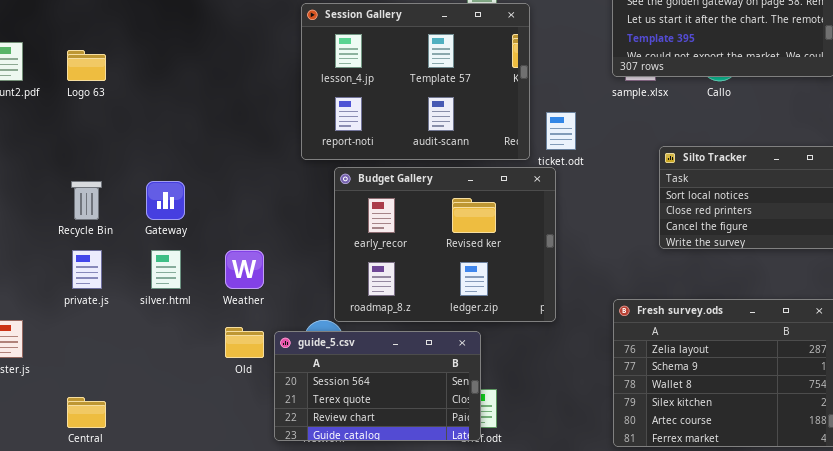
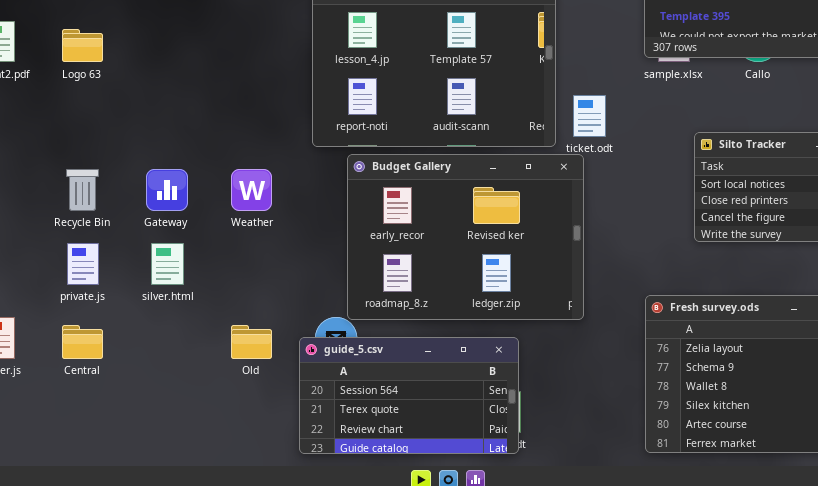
Weather: [225,250,264,289] -> [231,169,272,211], moved
guide_5.csv: [274,331,481,441] -> [299,337,519,454], moved
Central: [67,397,106,428] -> [62,325,103,359], moved

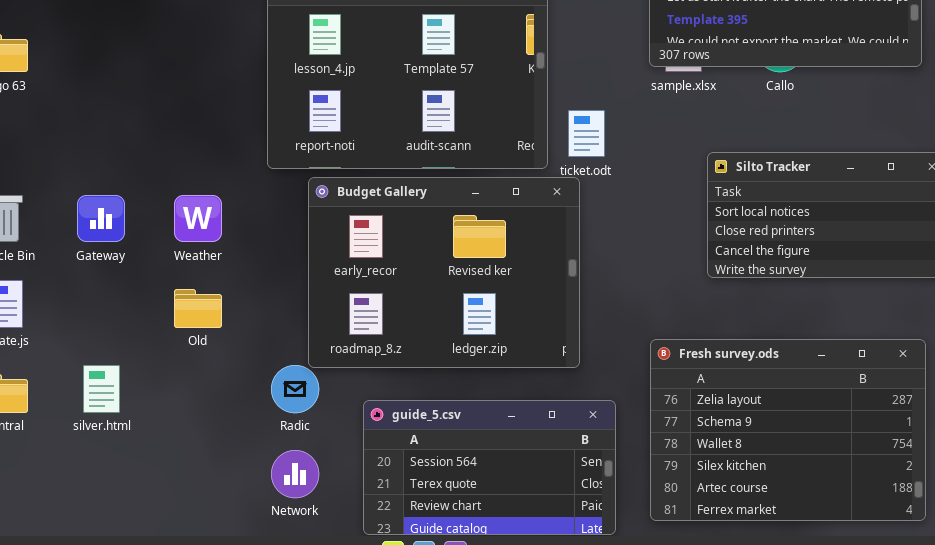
silver.html: [151,243,184,285] -> [83,365,120,413], moved
Old: [231,325,272,359] -> [174,289,222,328], moved
guide_5.csv: [299,337,519,454] -> [363,400,616,535], moved

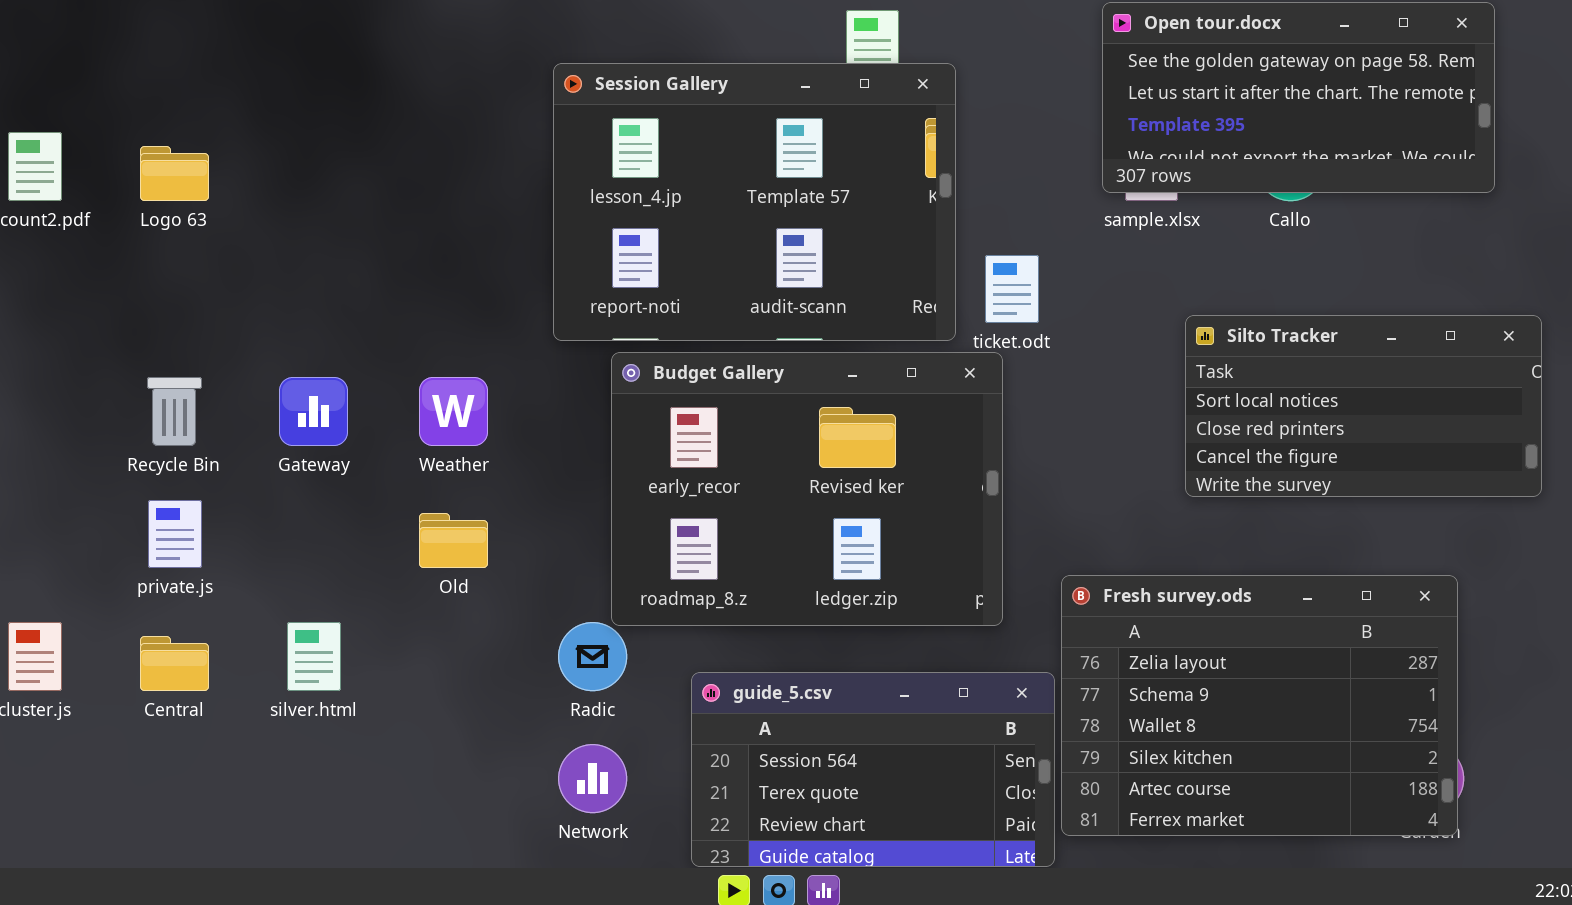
Fresh survey.ods: [650,339,926,521] -> [1061,575,1458,836], moved

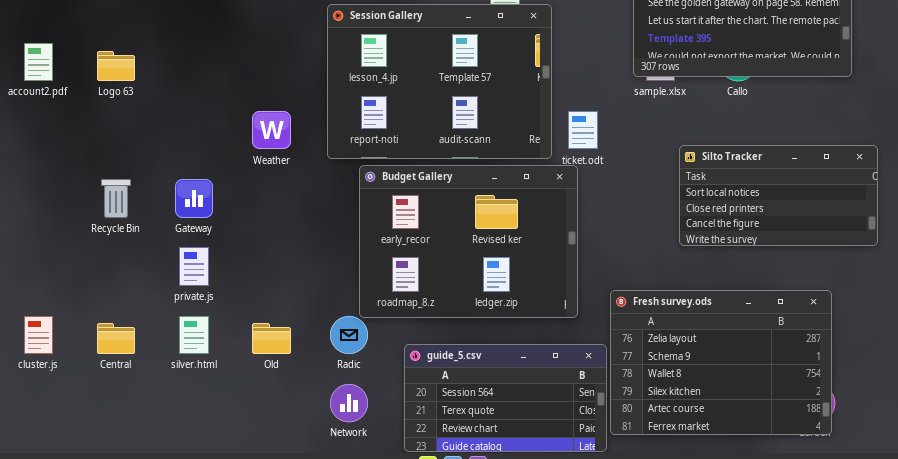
Weather: [419,377,488,446] -> [252,111,291,149], moved
private.js: [148,500,202,568] -> [179,247,209,286], moved
Old: [419,513,488,568] -> [252,323,291,354], moved

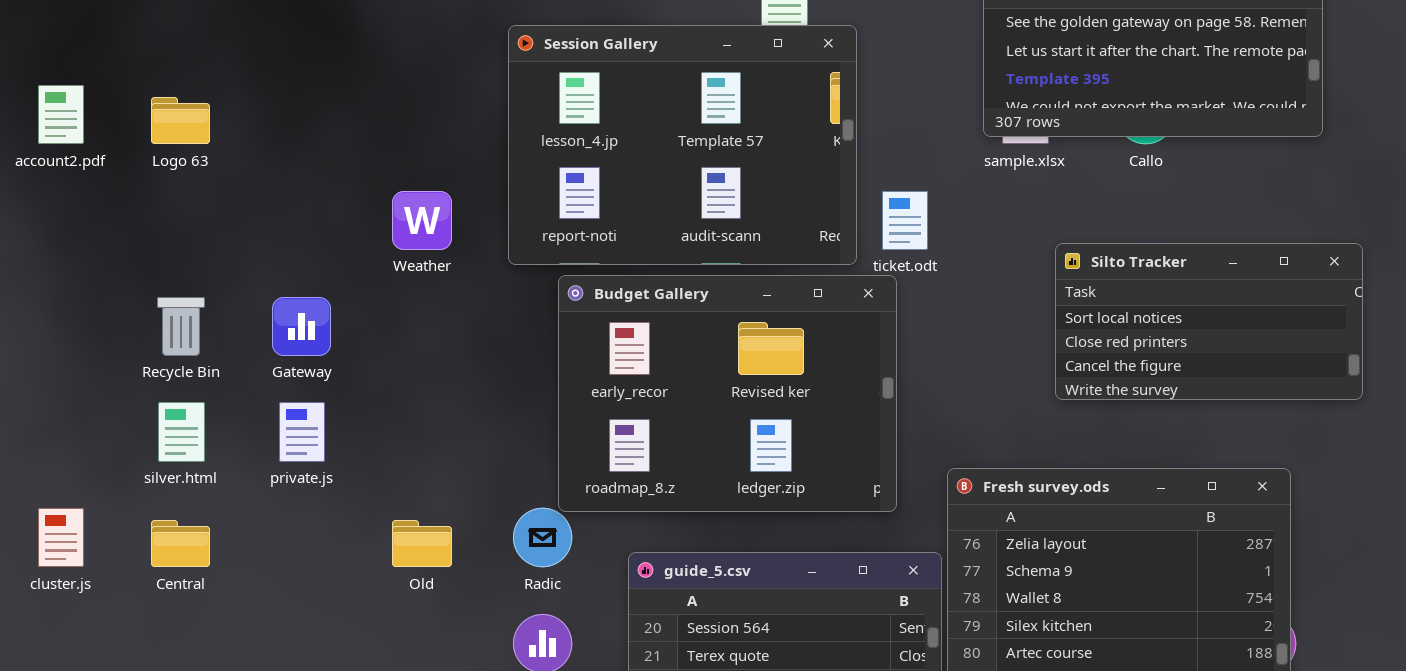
silver.html: [179,316,209,354] -> [158,402,205,462], moved

